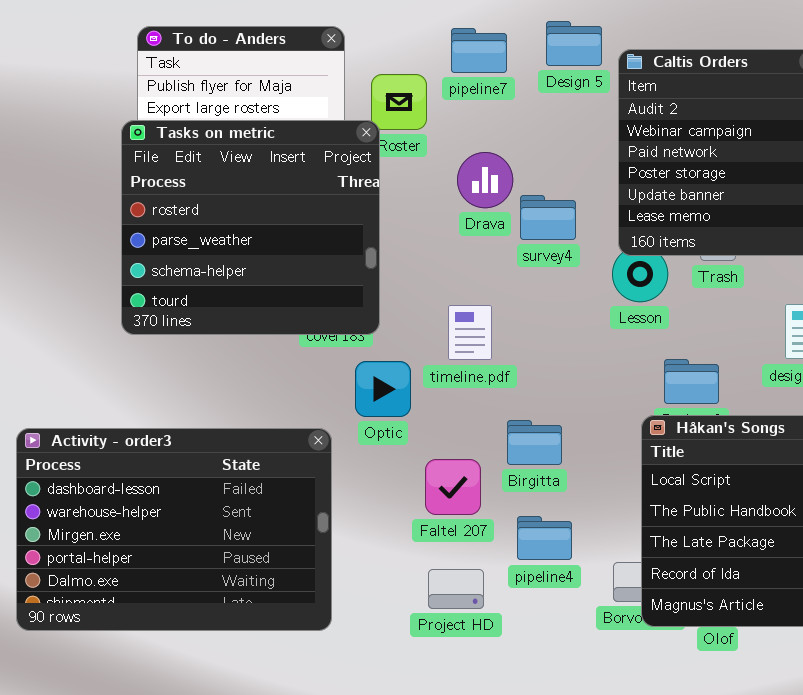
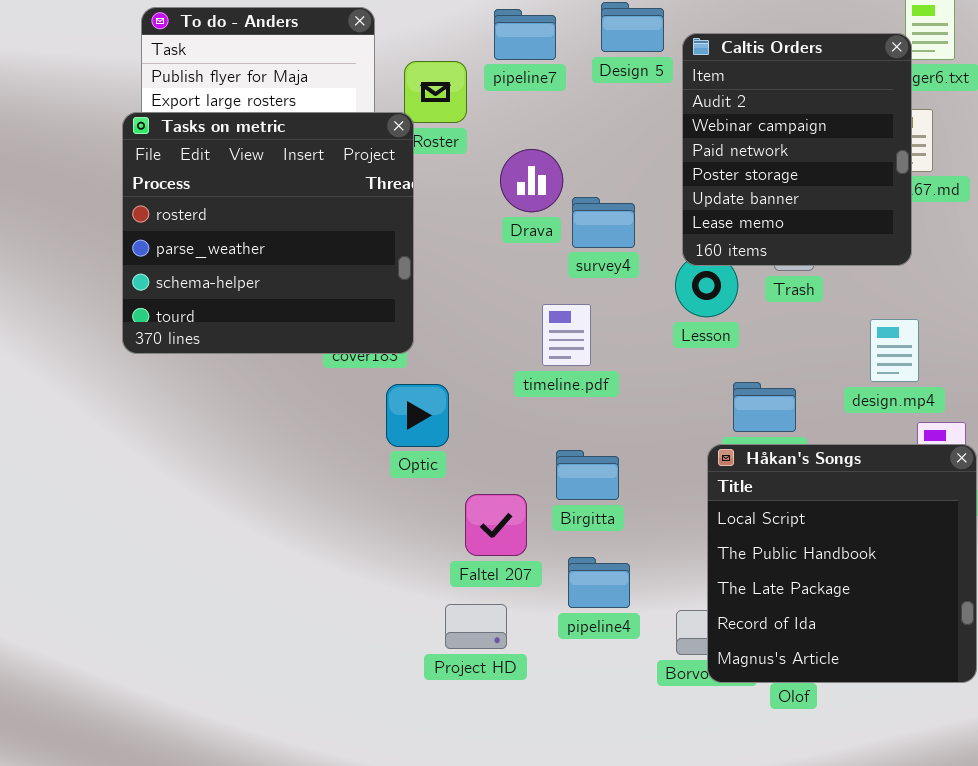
timeline.pdf: [448,305,492,360] -> [542,304,591,366], moved
Activity - order3: [16,428,332,631] -> none, closed
Project HD: [428,569,484,609] -> [445,604,507,649], moved

